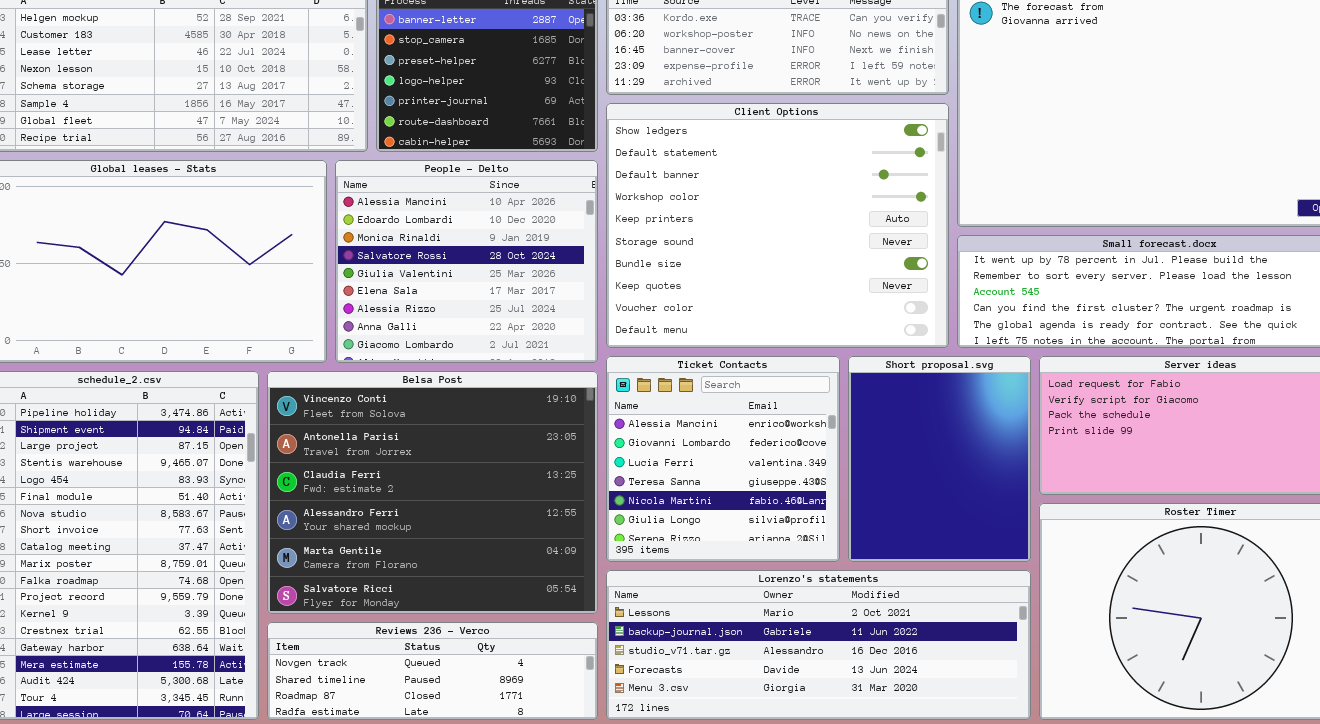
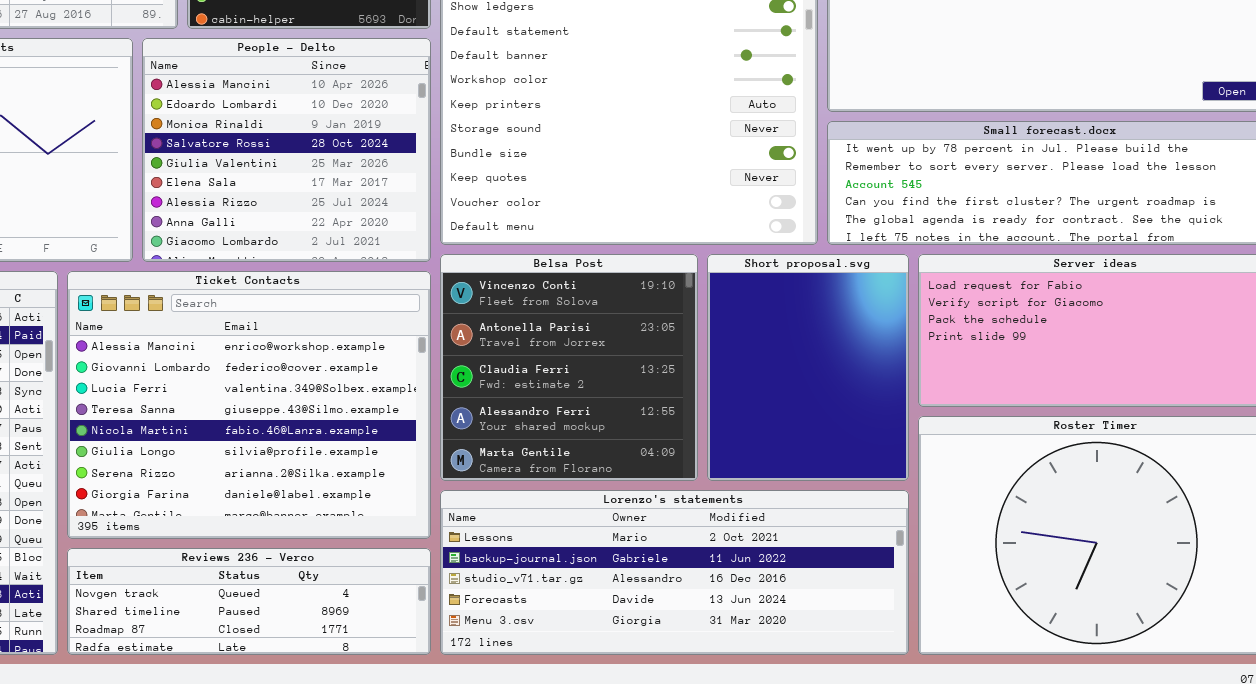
Ticket Contacts: [606,356,840,562] -> [67,271,431,539], moved, resized
Belsa Post: [267,371,598,614] -> [440,254,698,481], moved, resized

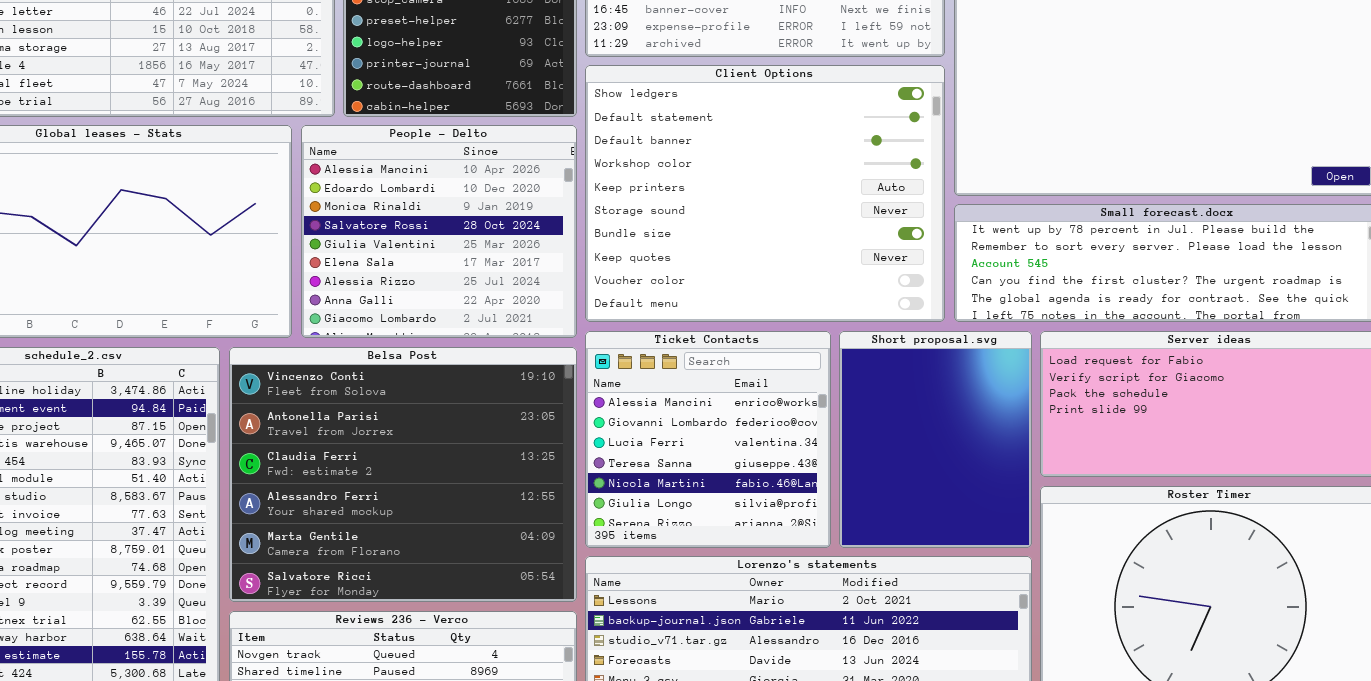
Belsa Post: [440,254,698,481] -> [229,347,577,602], moved, resized
Ticket Contacts: [67,271,431,539] -> [585,331,831,548], moved, resized

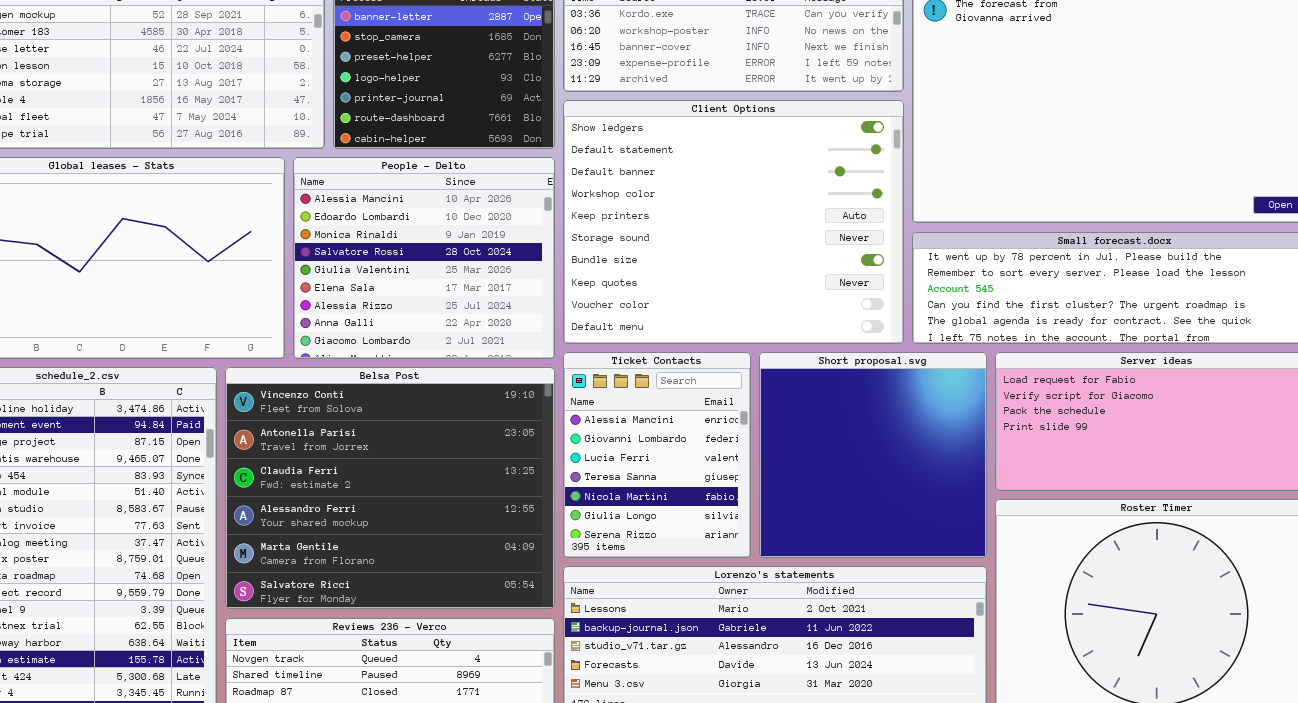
Ticket Contacts: [585,331,831,548] -> [563,352,751,558], resized
Short proposal.svg: [839,331,1032,548] -> [759,352,987,558], resized

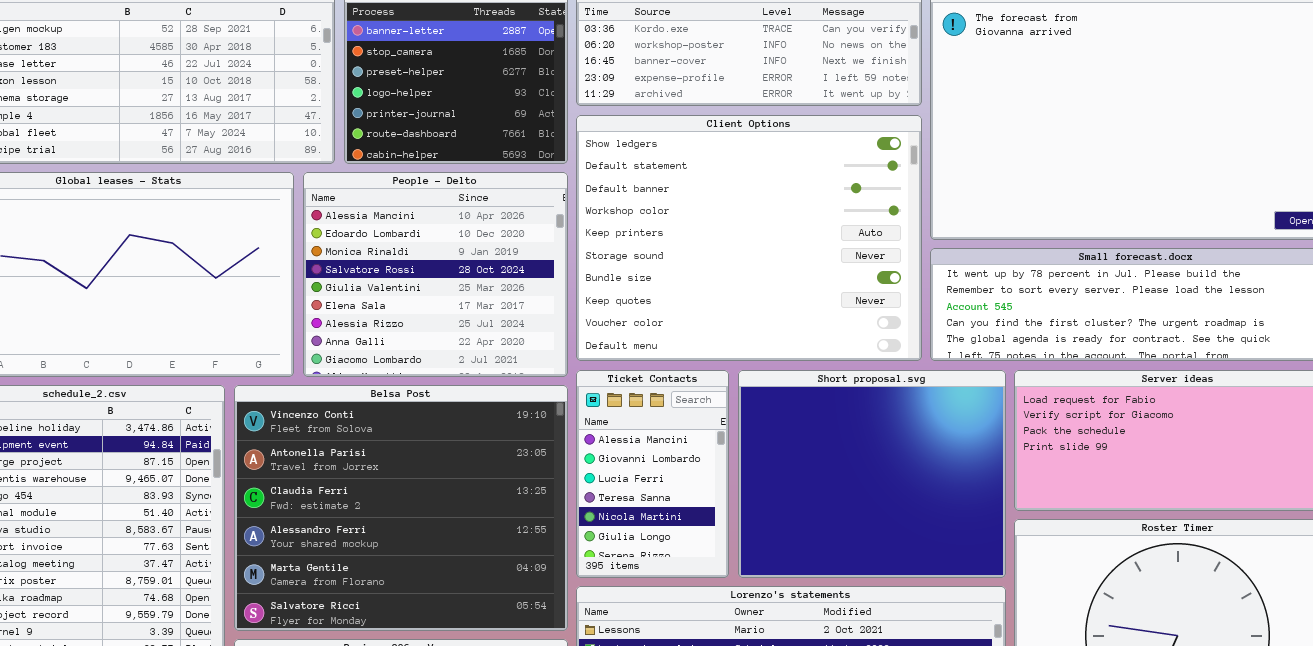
Ticket Contacts: [563,352,751,558] -> [576,370,729,578], resized
Short proposal.svg: [759,352,987,558] -> [738,370,1006,578], resized

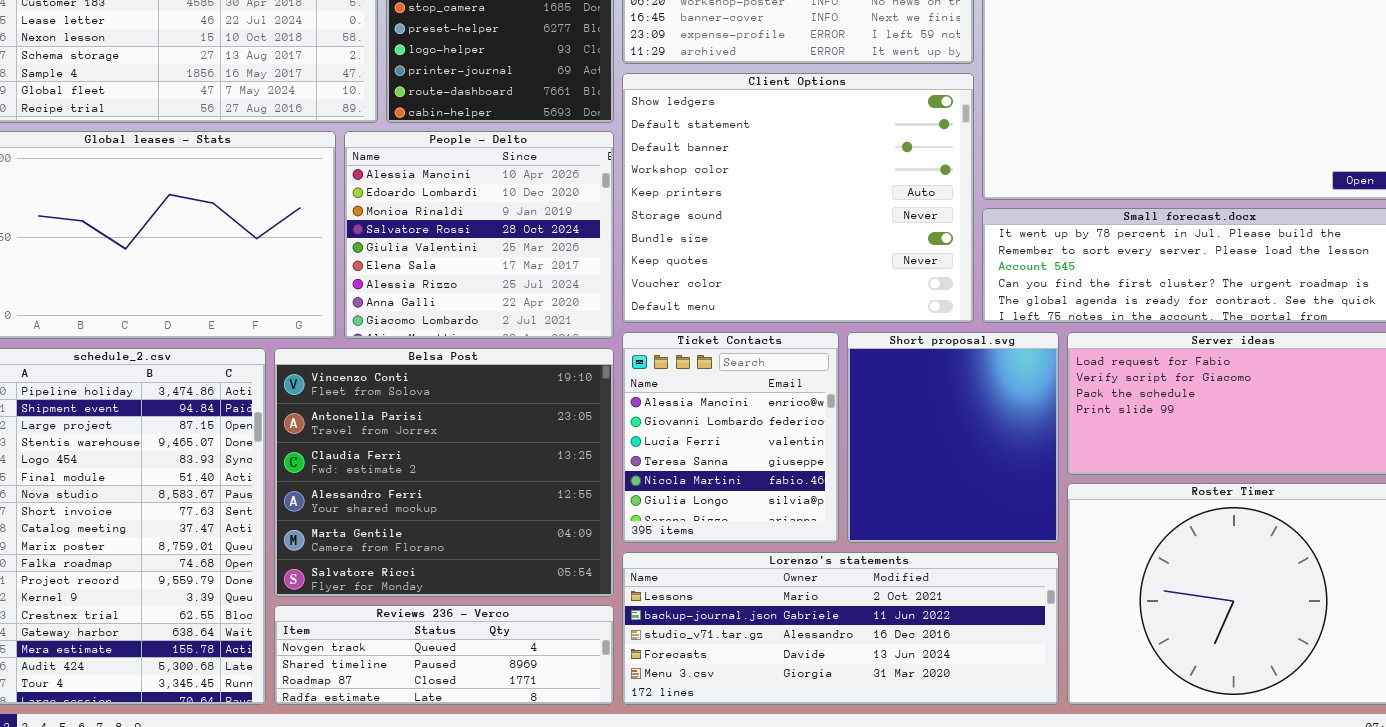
Ticket Contacts: [576,370,729,578] -> [622,332,839,543], resized
Short proposal.svg: [738,370,1006,578] -> [847,332,1059,543], resized

